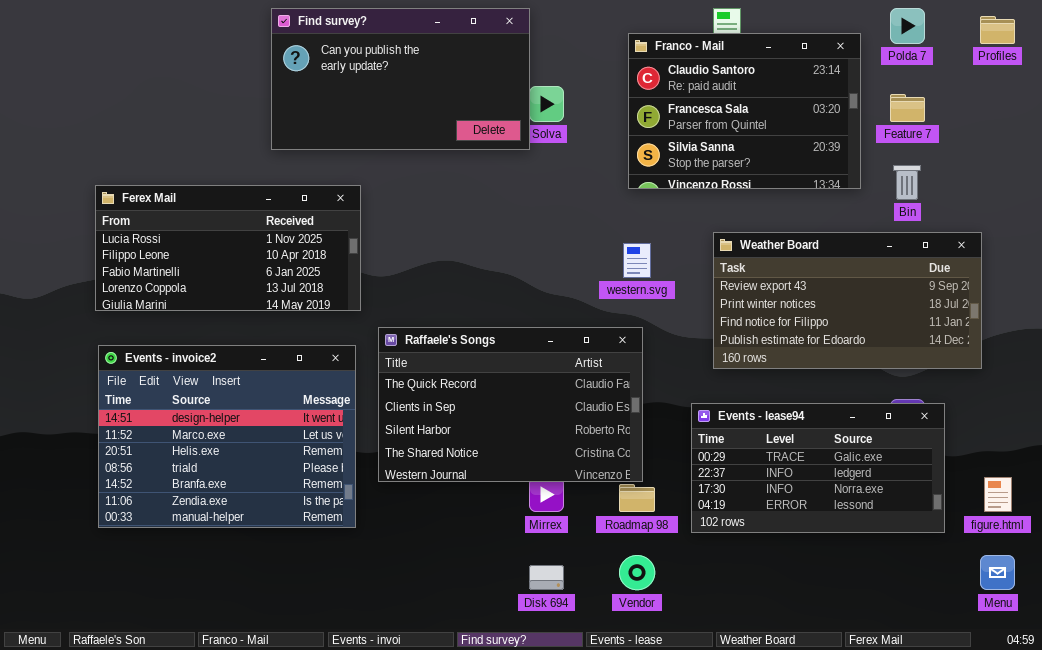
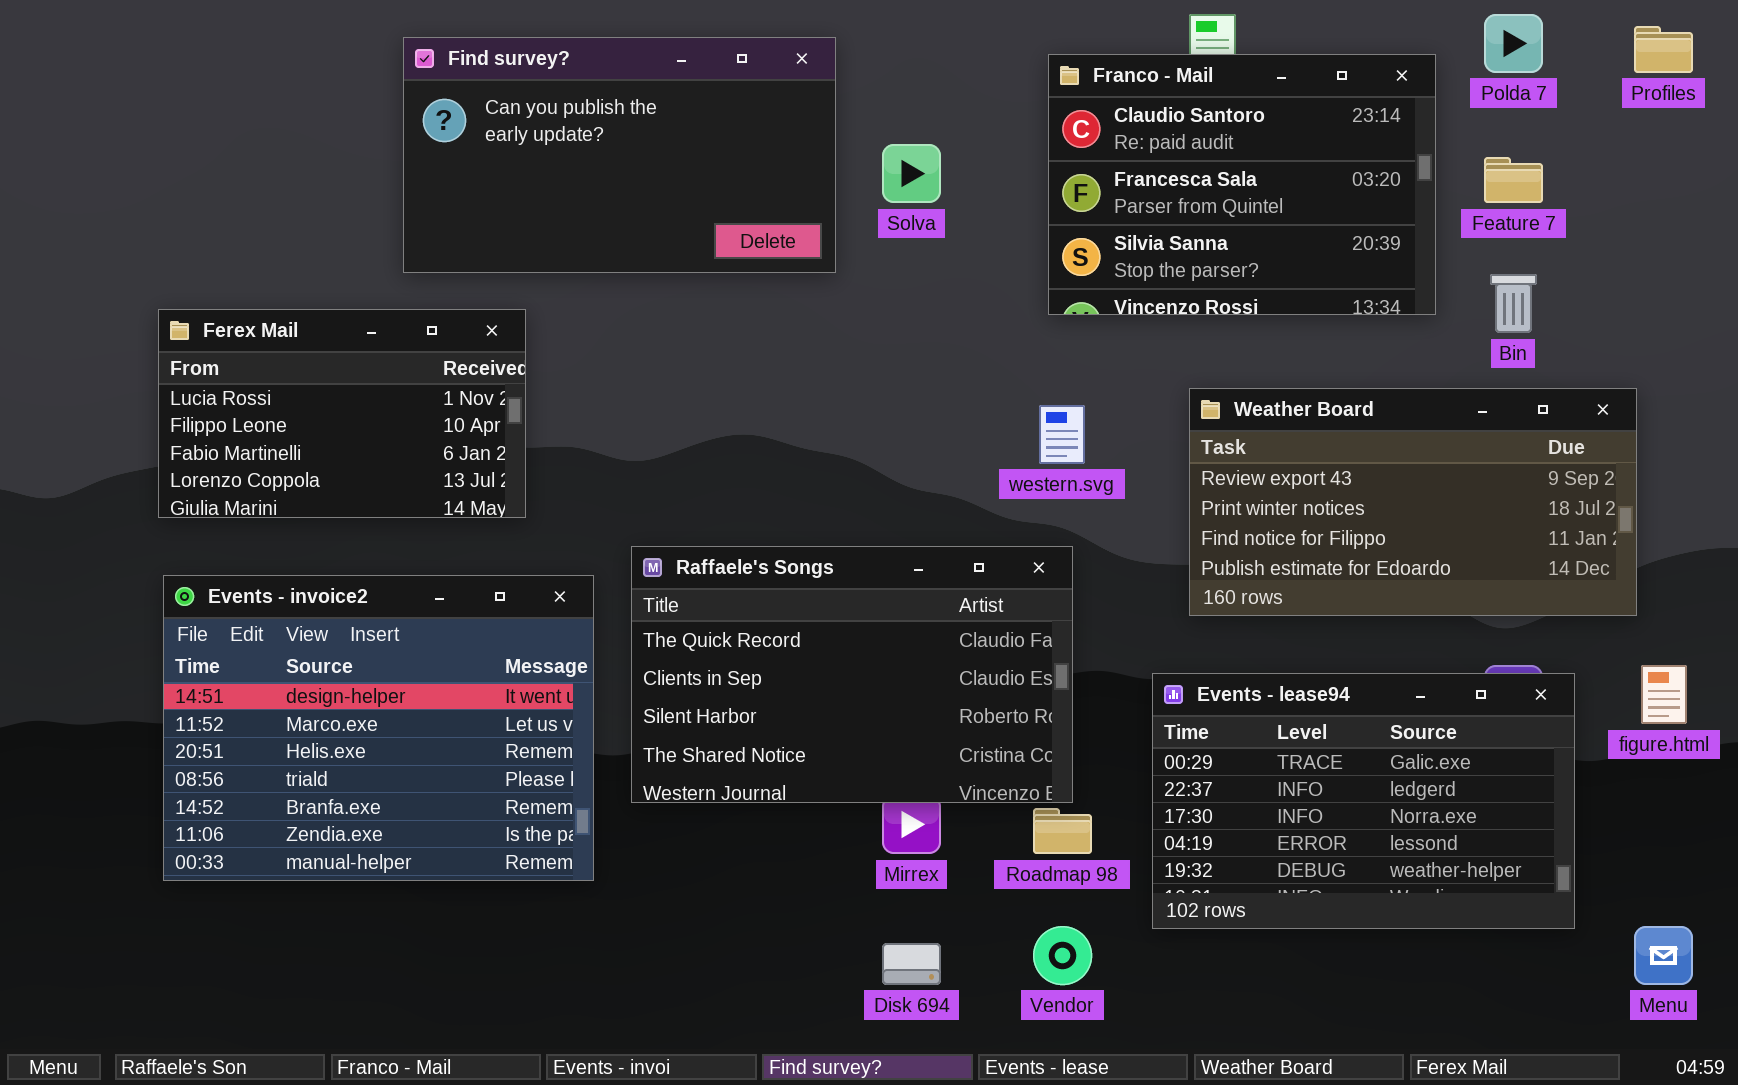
Find survey?: [271,8,530,150] -> [403,37,836,273], moved
Ferex Mail: [95,185,361,311] -> [158,309,526,518], resized
Events - lease94: [691,403,945,533] -> [1152,673,1575,929], resized
figure.html: [984,477,1012,512] -> [1641,665,1687,724], moved

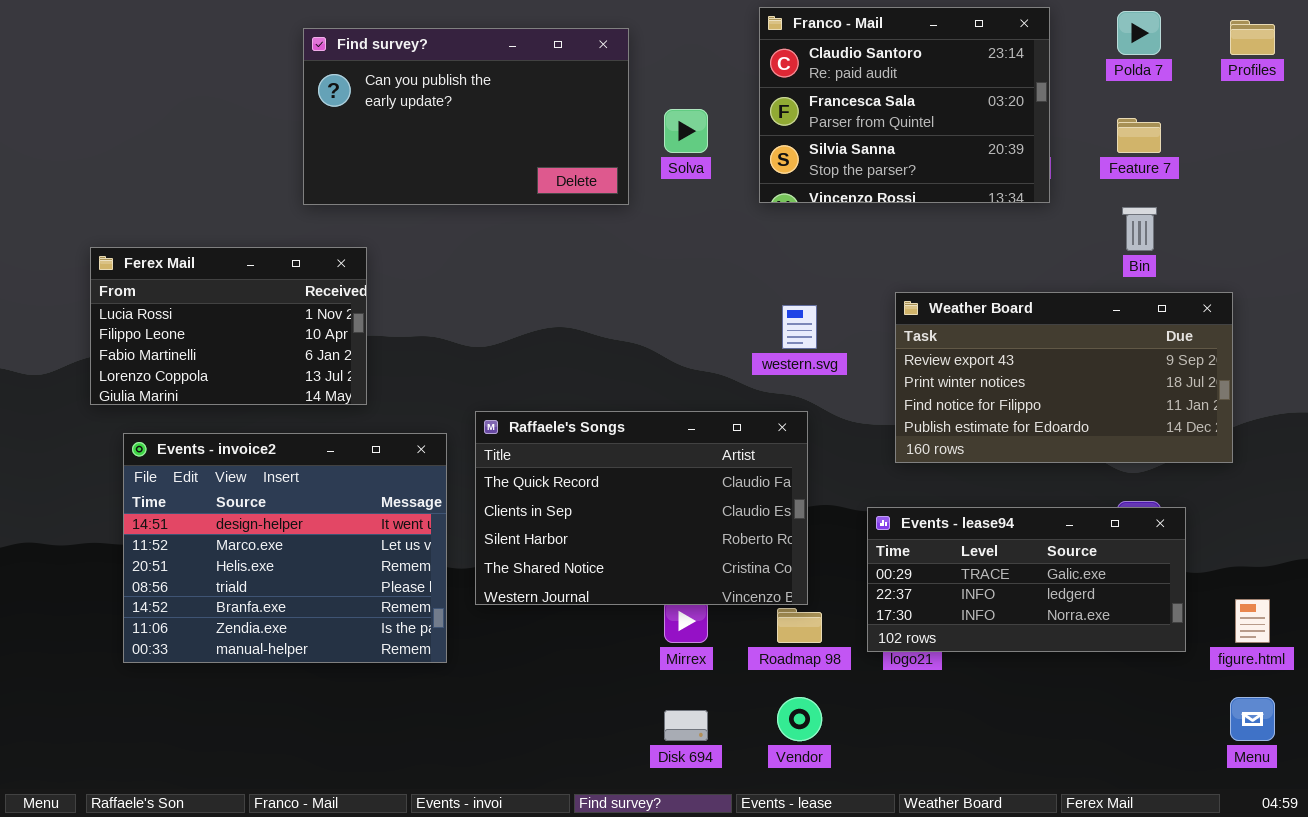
Franco - Mail: [1048,54,1436,315] -> [759,7,1050,203], moved
Ferex Mail: [158,309,526,518] -> [90,247,367,405], moved
figure.html: [1641,665,1687,724] -> [1235,599,1270,643], moved
Events - lease94: [1152,673,1575,929] -> [867,507,1186,652], resized

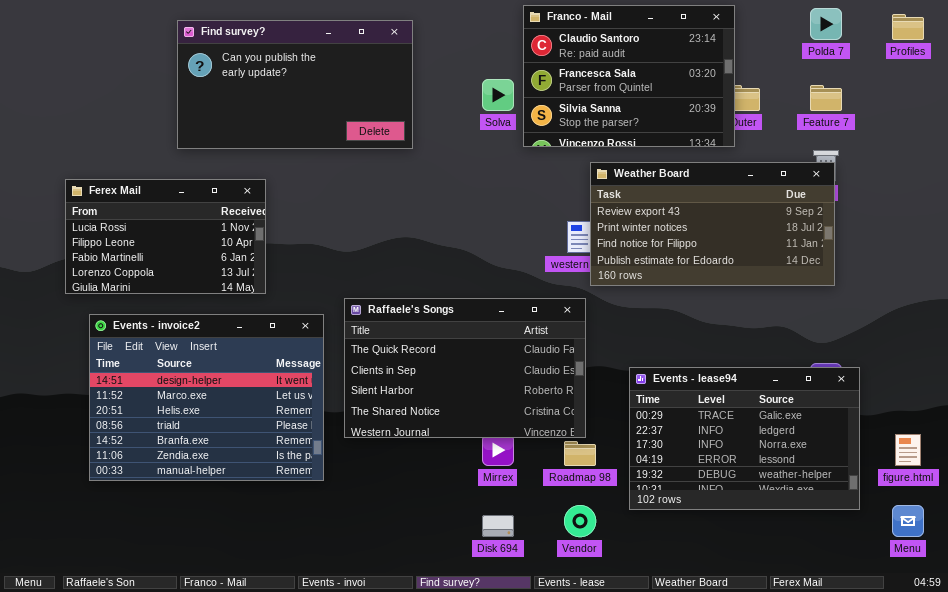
Franco - Mail: [759,7,1050,203] -> [523,5,735,147], moved
Find survey?: [303,28,629,205] -> [177,20,413,149], moved
Weather Board: [895,292,1233,463] -> [590,162,835,286], moved
Events - lease94: [867,507,1186,652] -> [629,367,860,510], resized

